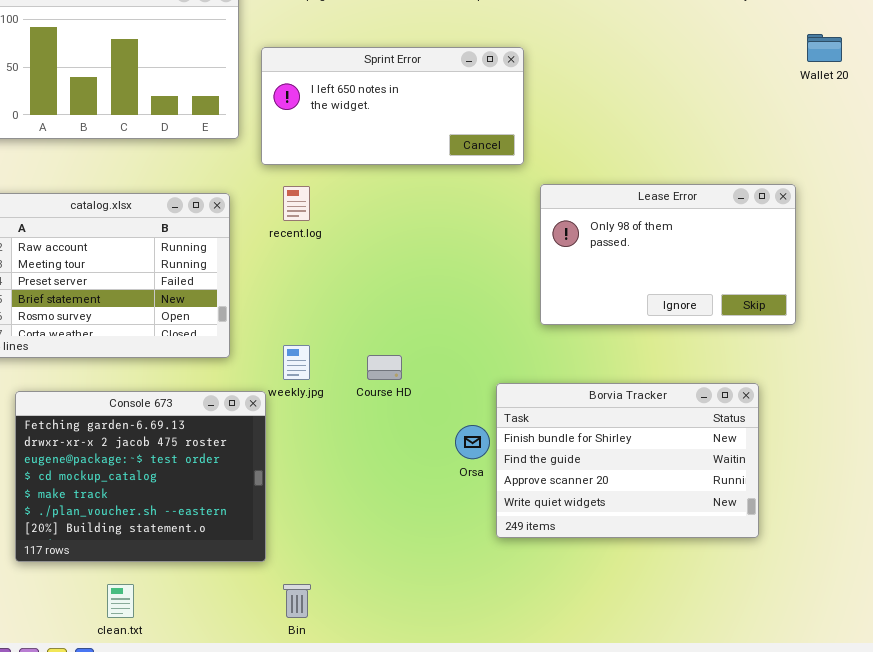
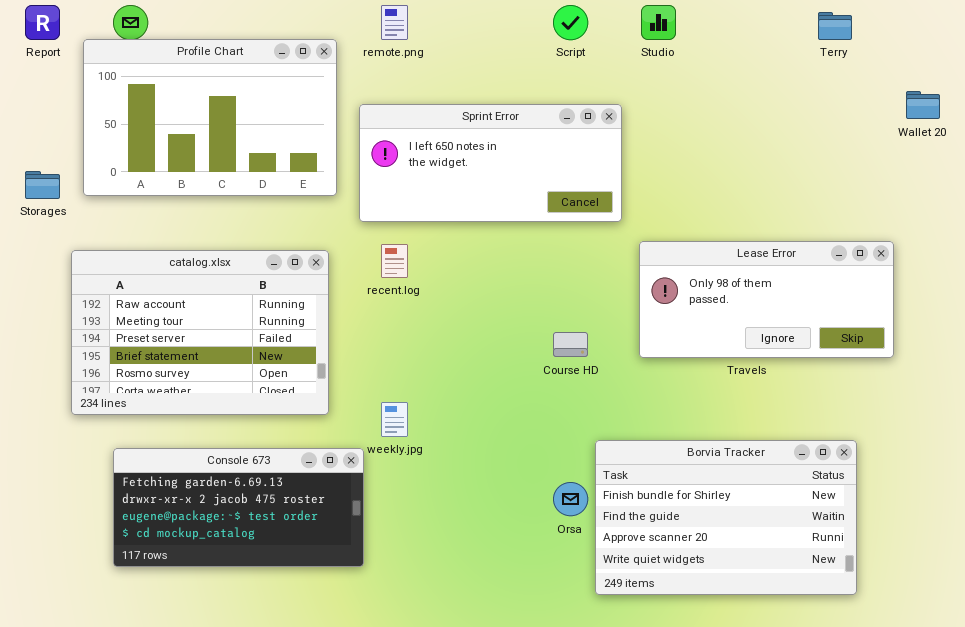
Lease Error: [540,184,796,325] -> [639,241,894,358], resized
Course HD: [367,355,402,380] -> [553,332,588,357], moved
Console 673: [15,391,266,562] -> [113,448,364,567], resized

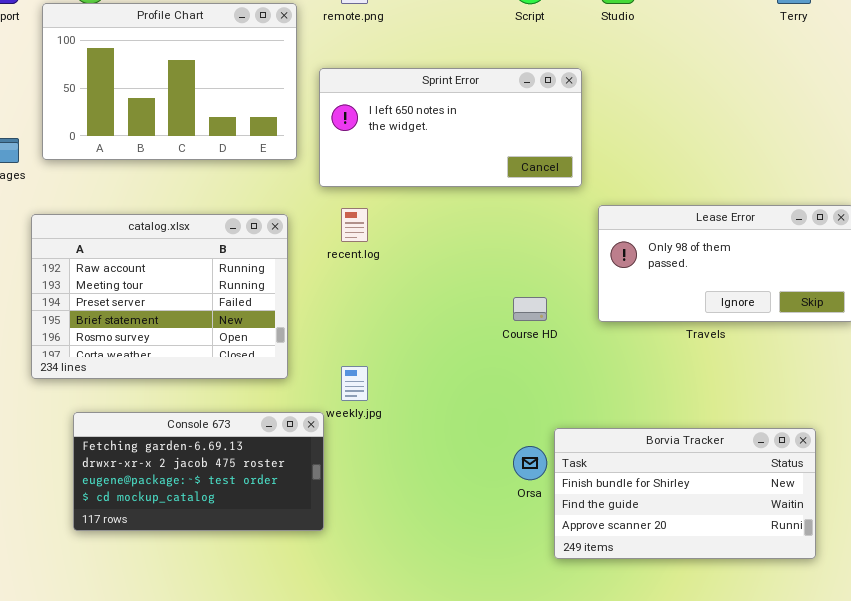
Borvia Tracker: [595,440,857,595] -> [554,428,816,559], resized

